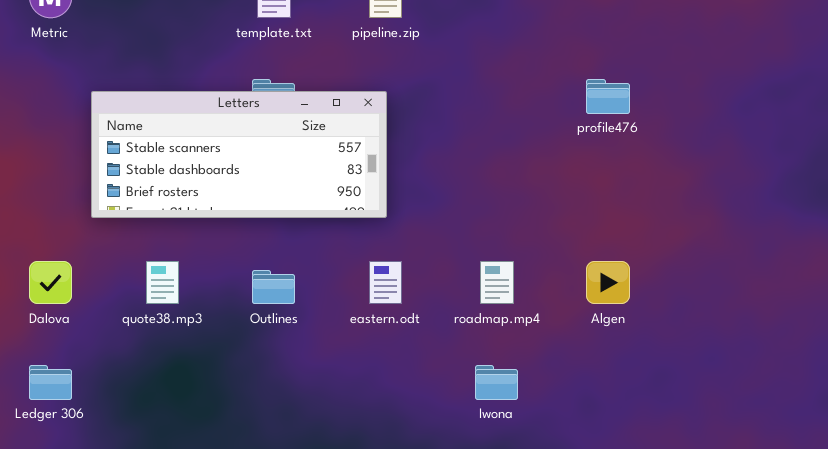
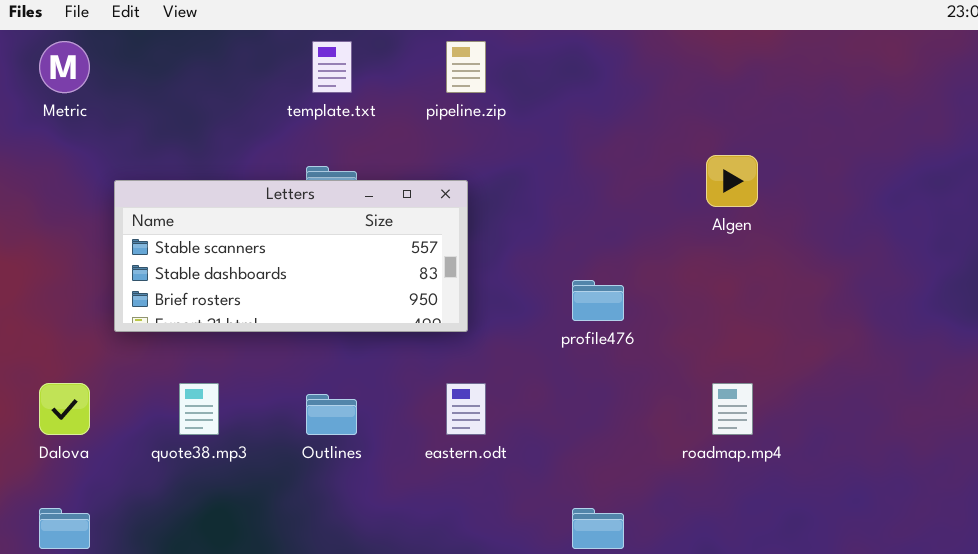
profile476: [586,79,630,114] -> [572,280,624,321], moved
roadmap.mp4: [480,261,514,304] -> [712,383,753,435], moved
Algen: [586,261,630,304] -> [706,155,758,207], moved

